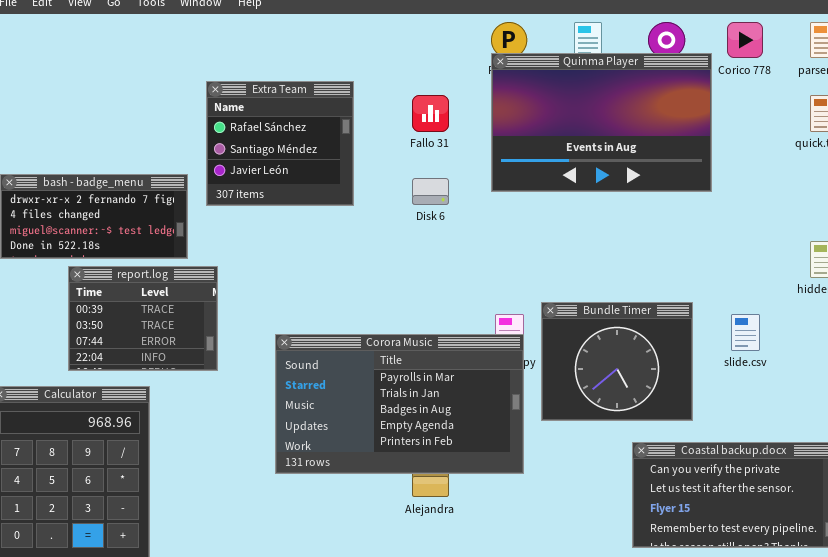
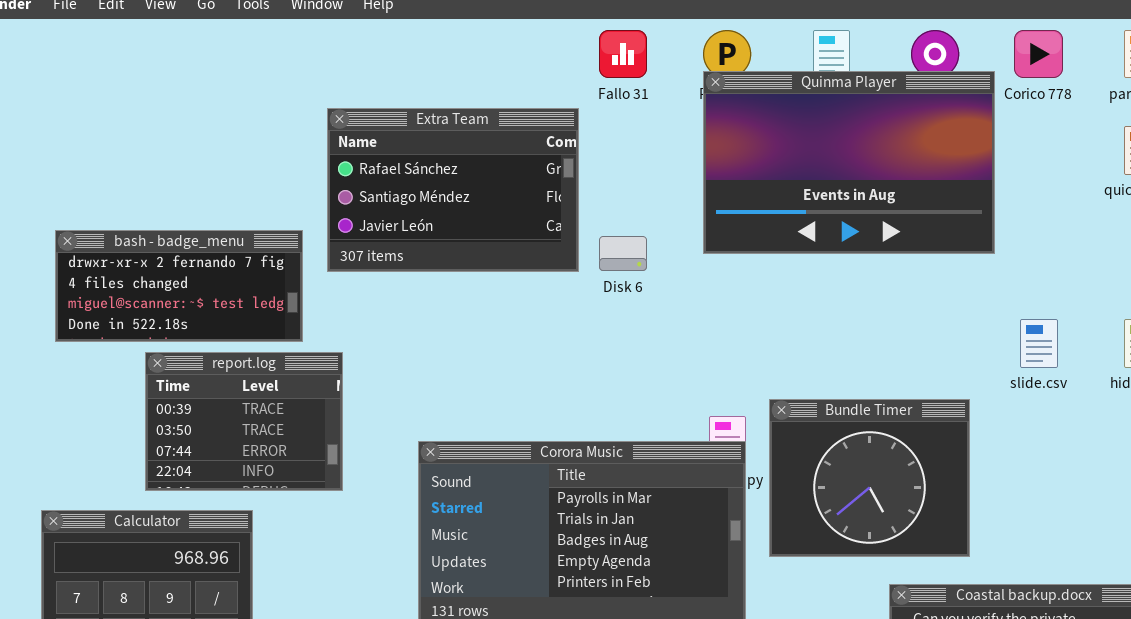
Extra Team: [206,81,354,206] -> [327,108,579,272], resized
Fallo 31: [412,95,449,132] -> [599,30,647,78], moved
slide.csv: [731,314,760,351] -> [1020,319,1058,368], moved

